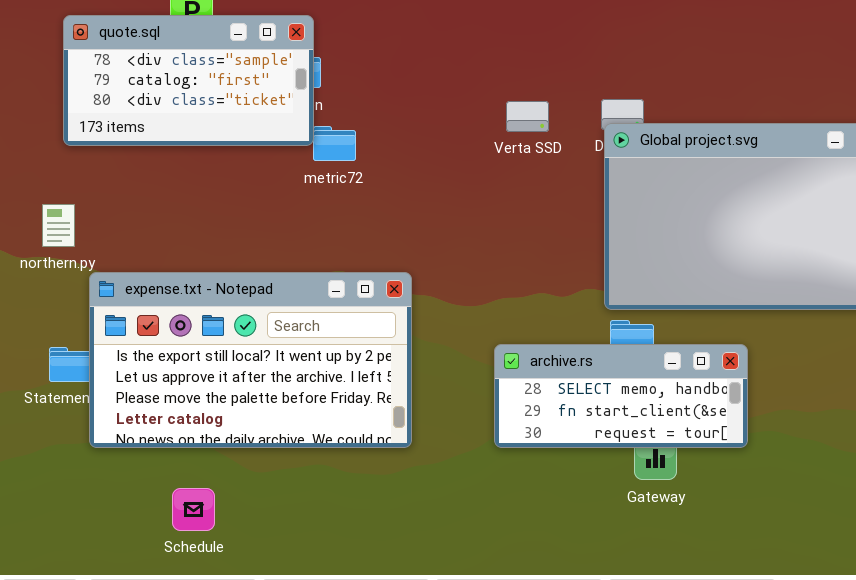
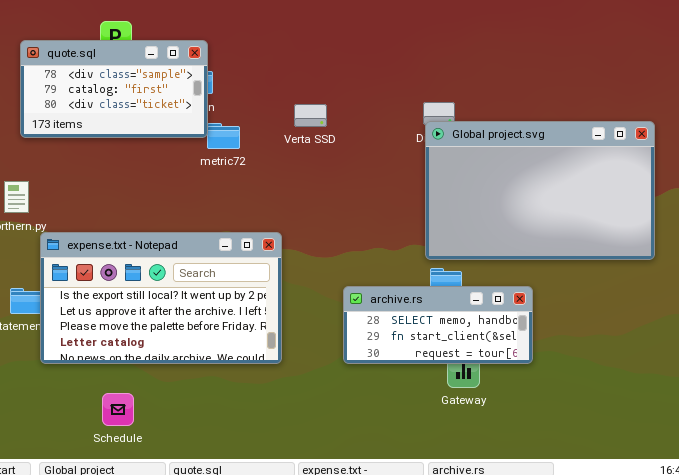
Verta SSD: [506,101,549,132] -> [294,104,327,127], moved

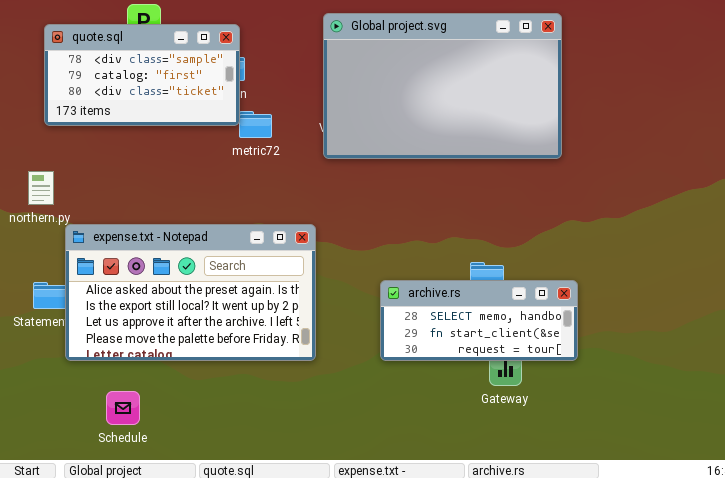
Global project.svg: [425,121,655,260] -> [323,13,562,159], moved
expense.txt - Notepad: [40,232,282,364] -> [65,224,316,361], scrolled up 1 row
Schedule: [102,393,134,426] -> [106,391,140,425], moved

